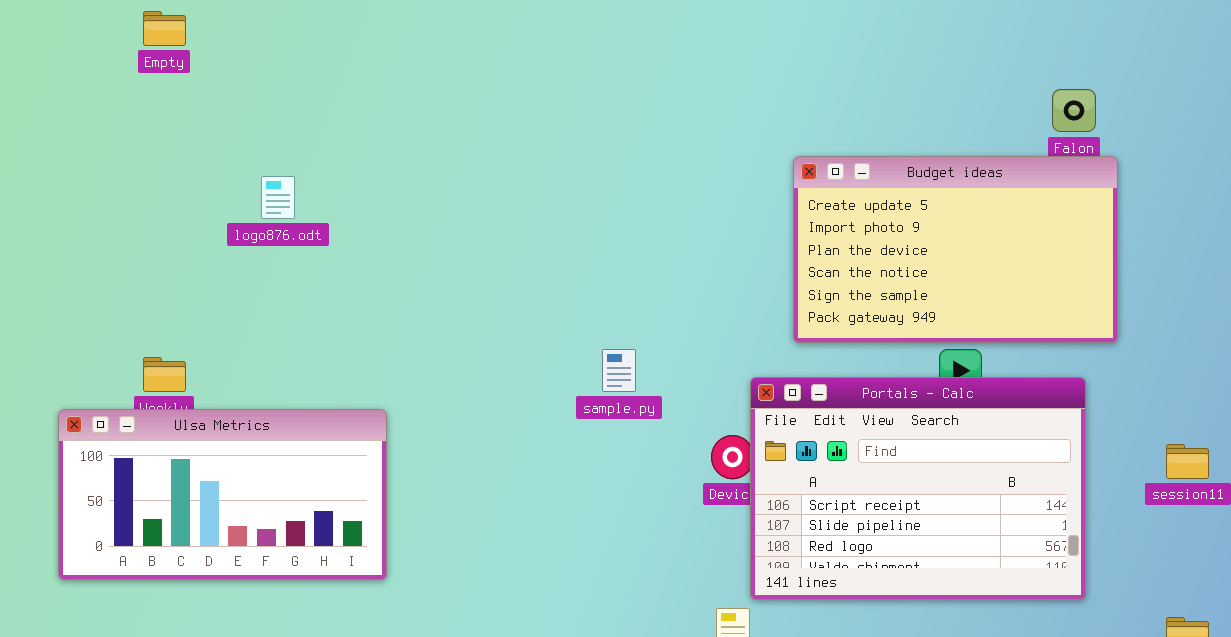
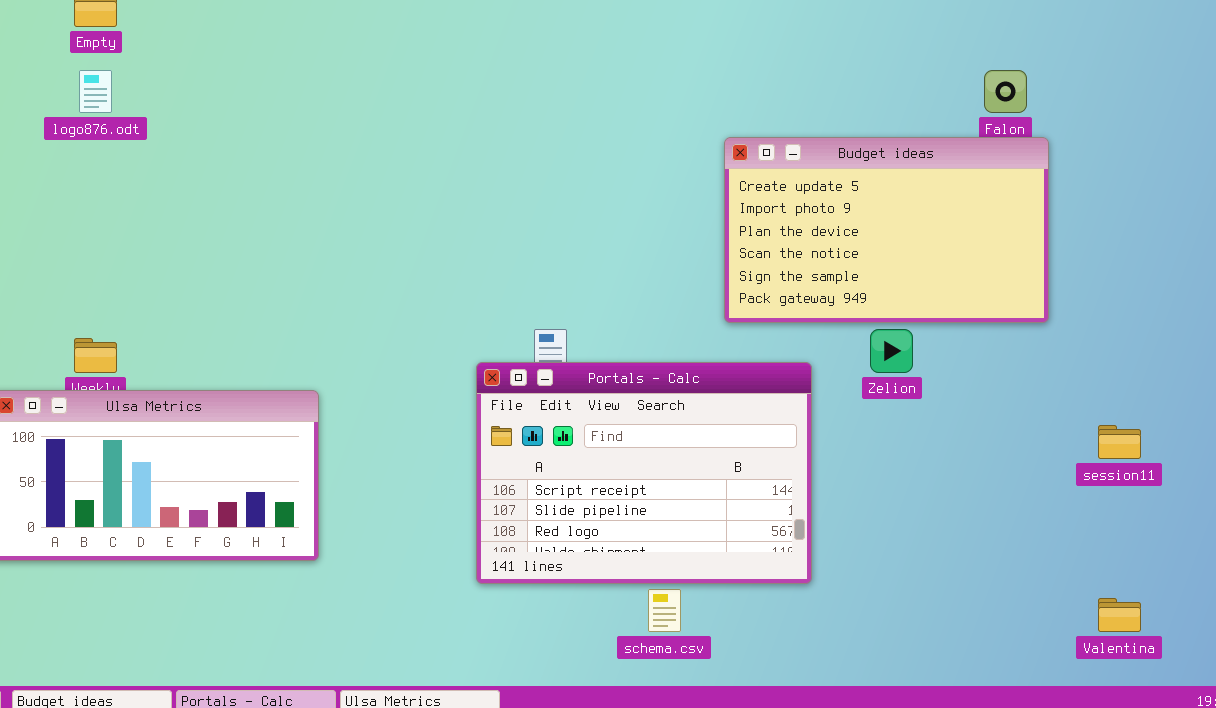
logo876.odt: [261,176,295,219] -> [79,70,112,113], moved
Portals - Calc: [750,377,1086,600] -> [476,362,812,584], moved

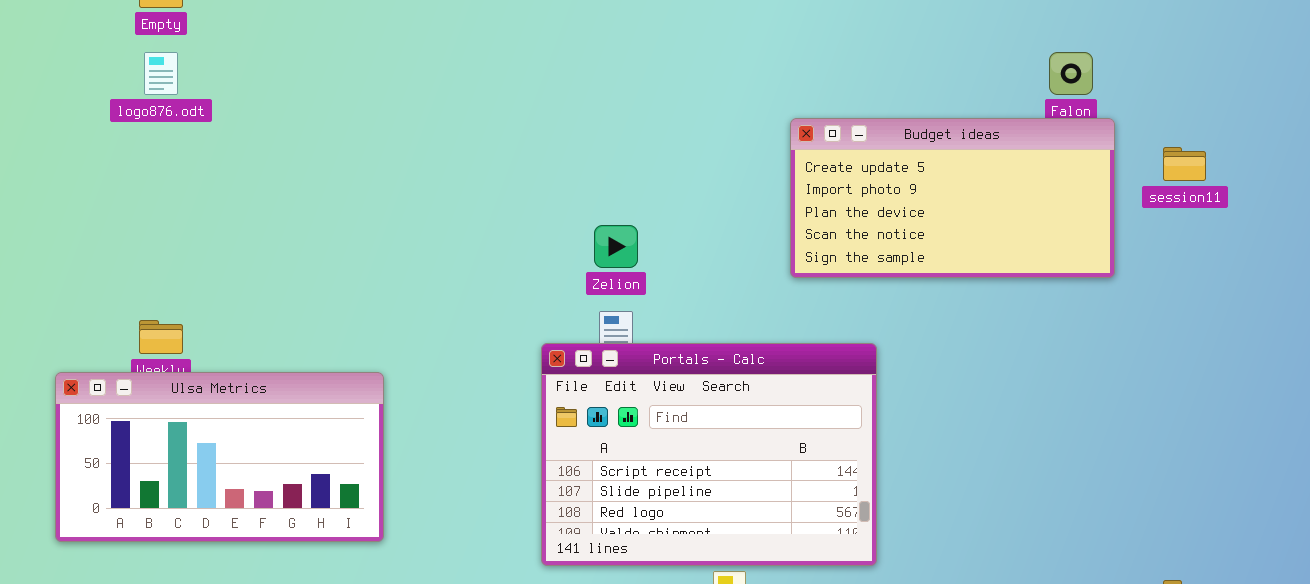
Budget ideas: [724,137,1049,323] -> [790,118,1115,278], resized
Zelion: [870,329,913,373] -> [594,225,638,268], moved
session11: [1098,425,1141,459] -> [1163,147,1206,181], moved

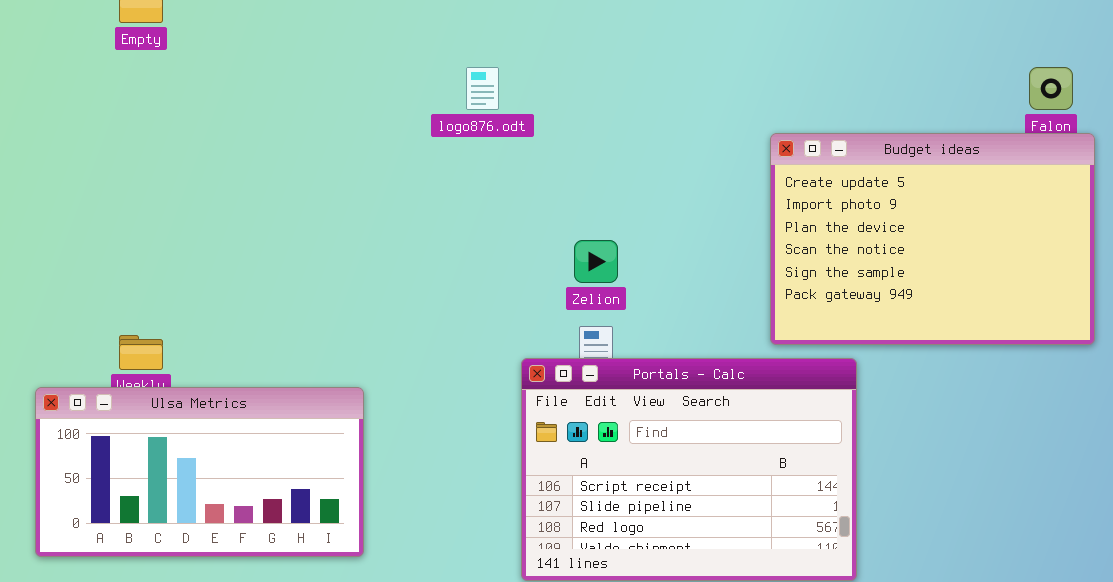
logo876.odt: [144,52,178,95] -> [466,67,499,110], moved
Budget ideas: [790,118,1115,278] -> [770,133,1095,345], resized

